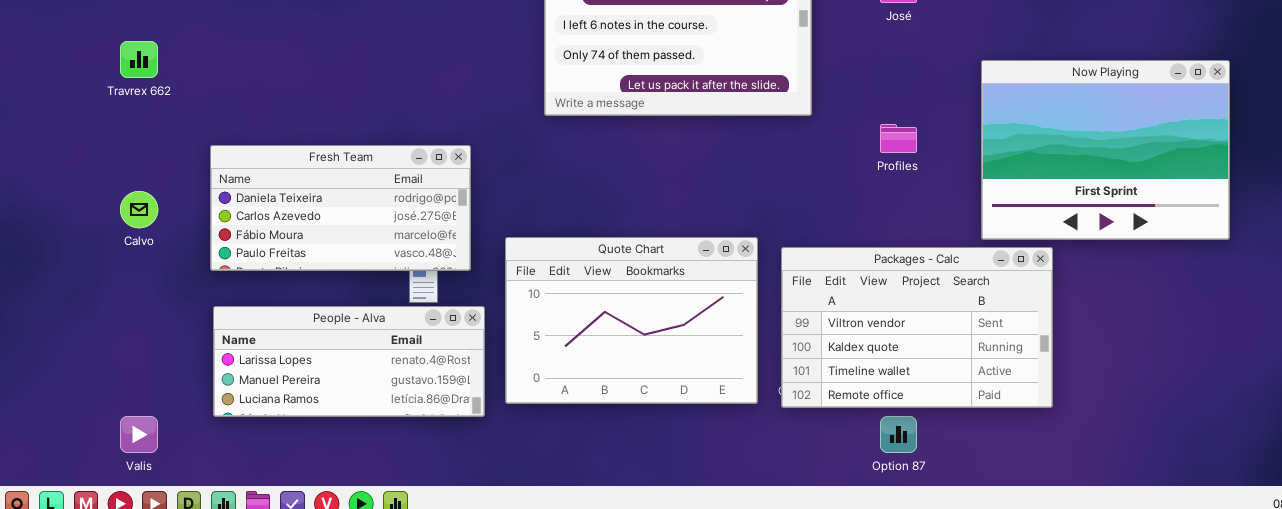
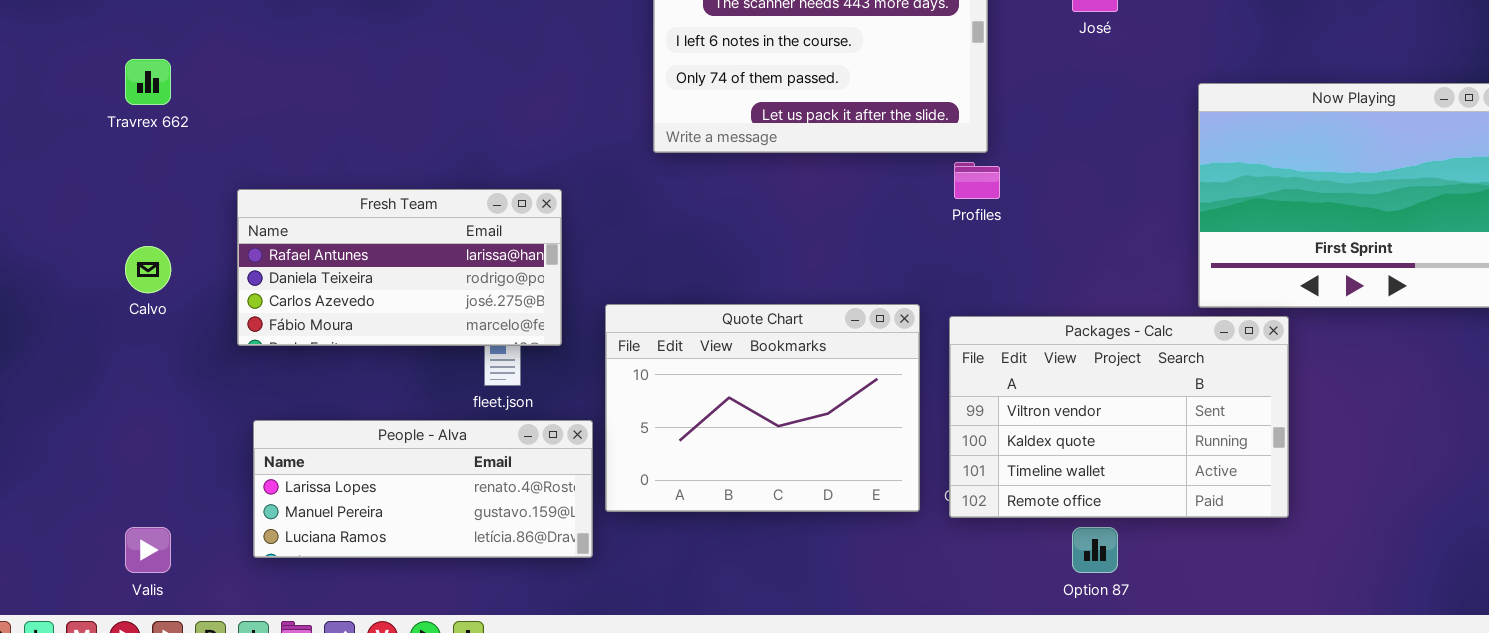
Profiles: [880,124,917,153] -> [954,162,1000,199], moved
Fresh Team: [210,145,471,271] -> [237,189,562,346], scrolled up 1 row
People - Alva: [213,306,485,417] -> [253,420,593,558], moved

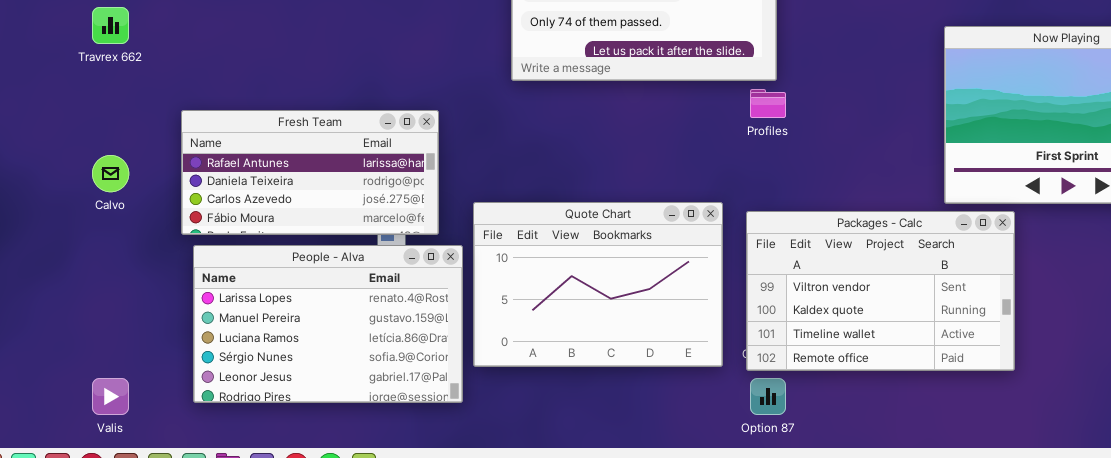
People - Alva: [253,420,593,558] -> [193,245,463,403], resized
Option 87: [1072,527,1118,573] -> [750,378,786,415], moved

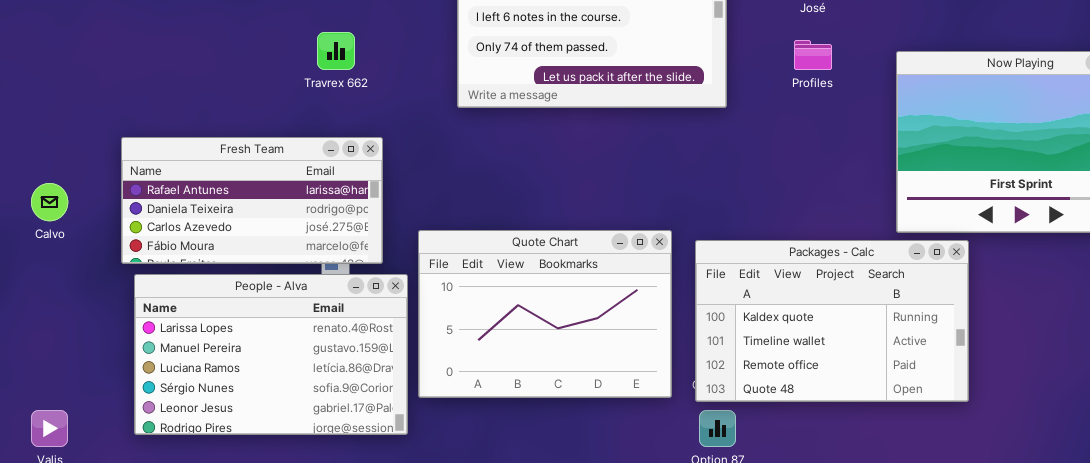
Travrex 662: [92,7,129,44] -> [317,32,355,70], moved
Profiles: [750,89,786,118] -> [794,40,832,70], moved
Packages - Calc: [746,211,1015,371] -> [695,240,969,402], scrolled down 1 row

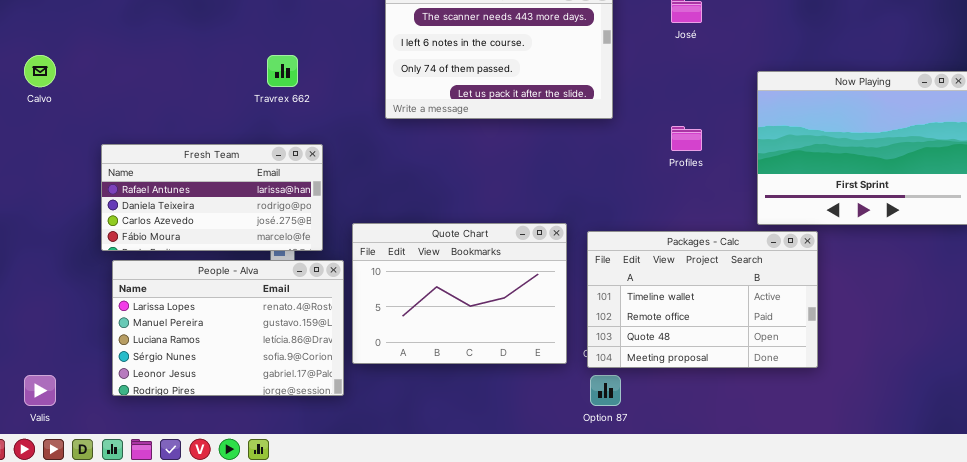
Profiles: [794,40,832,70] -> [671,126,702,151], moved
Calvo: [31,183,68,221] -> [24,55,56,87], moved
Packages - Calc: [695,240,969,402] -> [587,231,818,368], scrolled down 1 row

